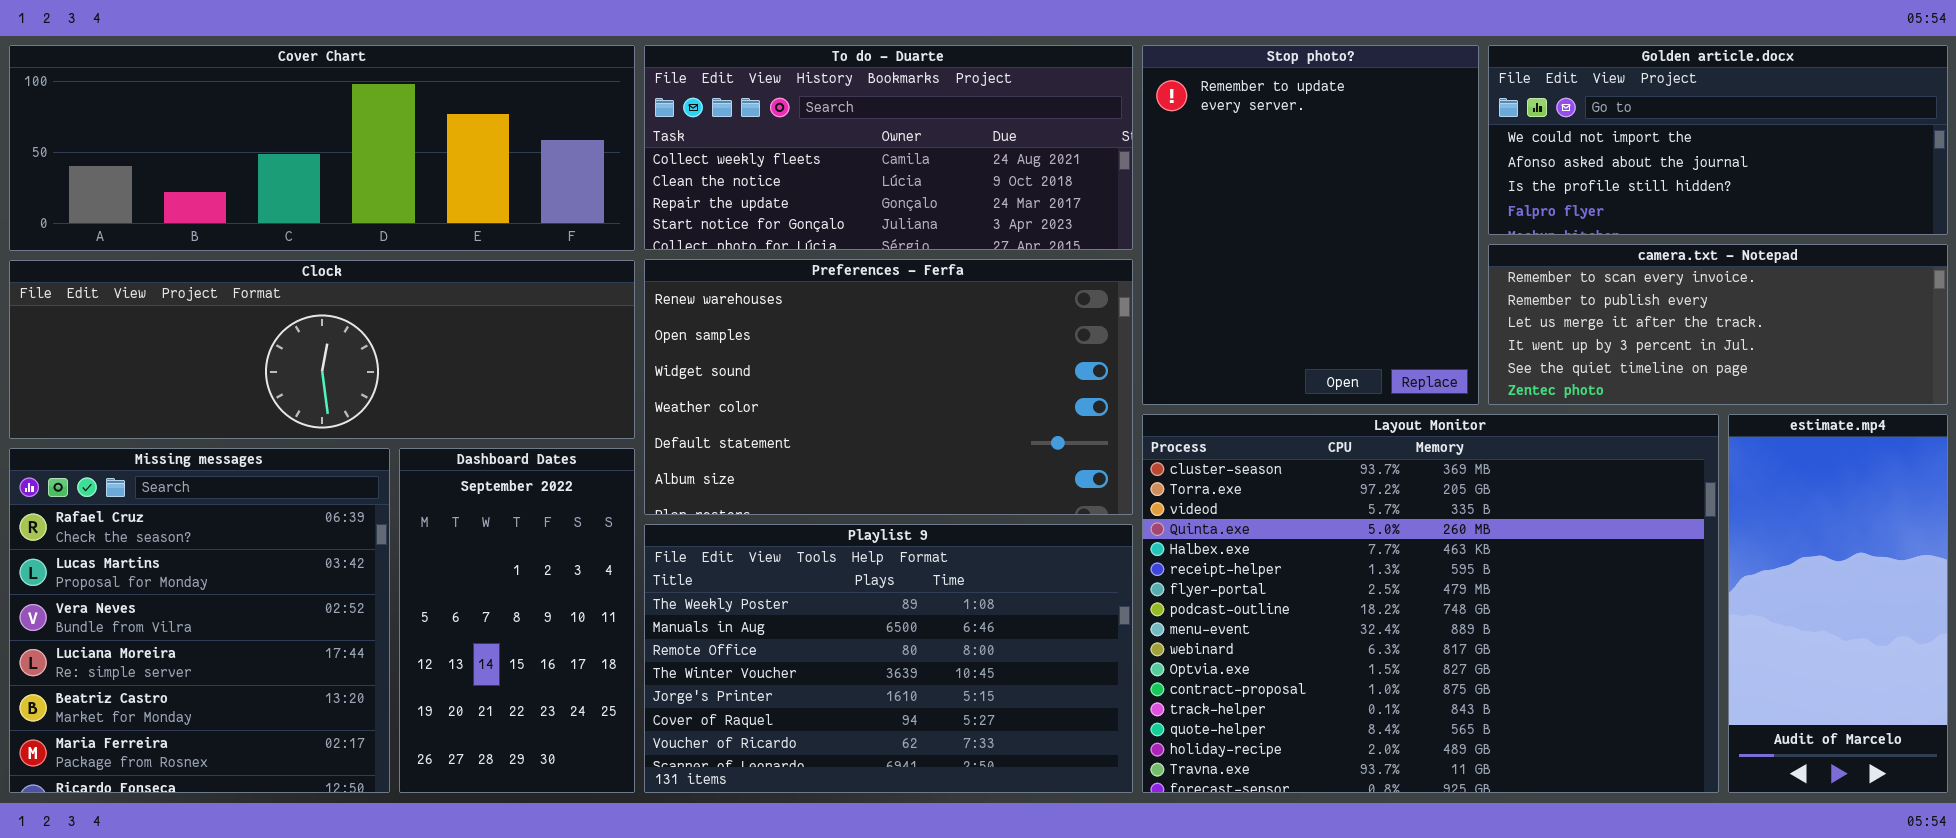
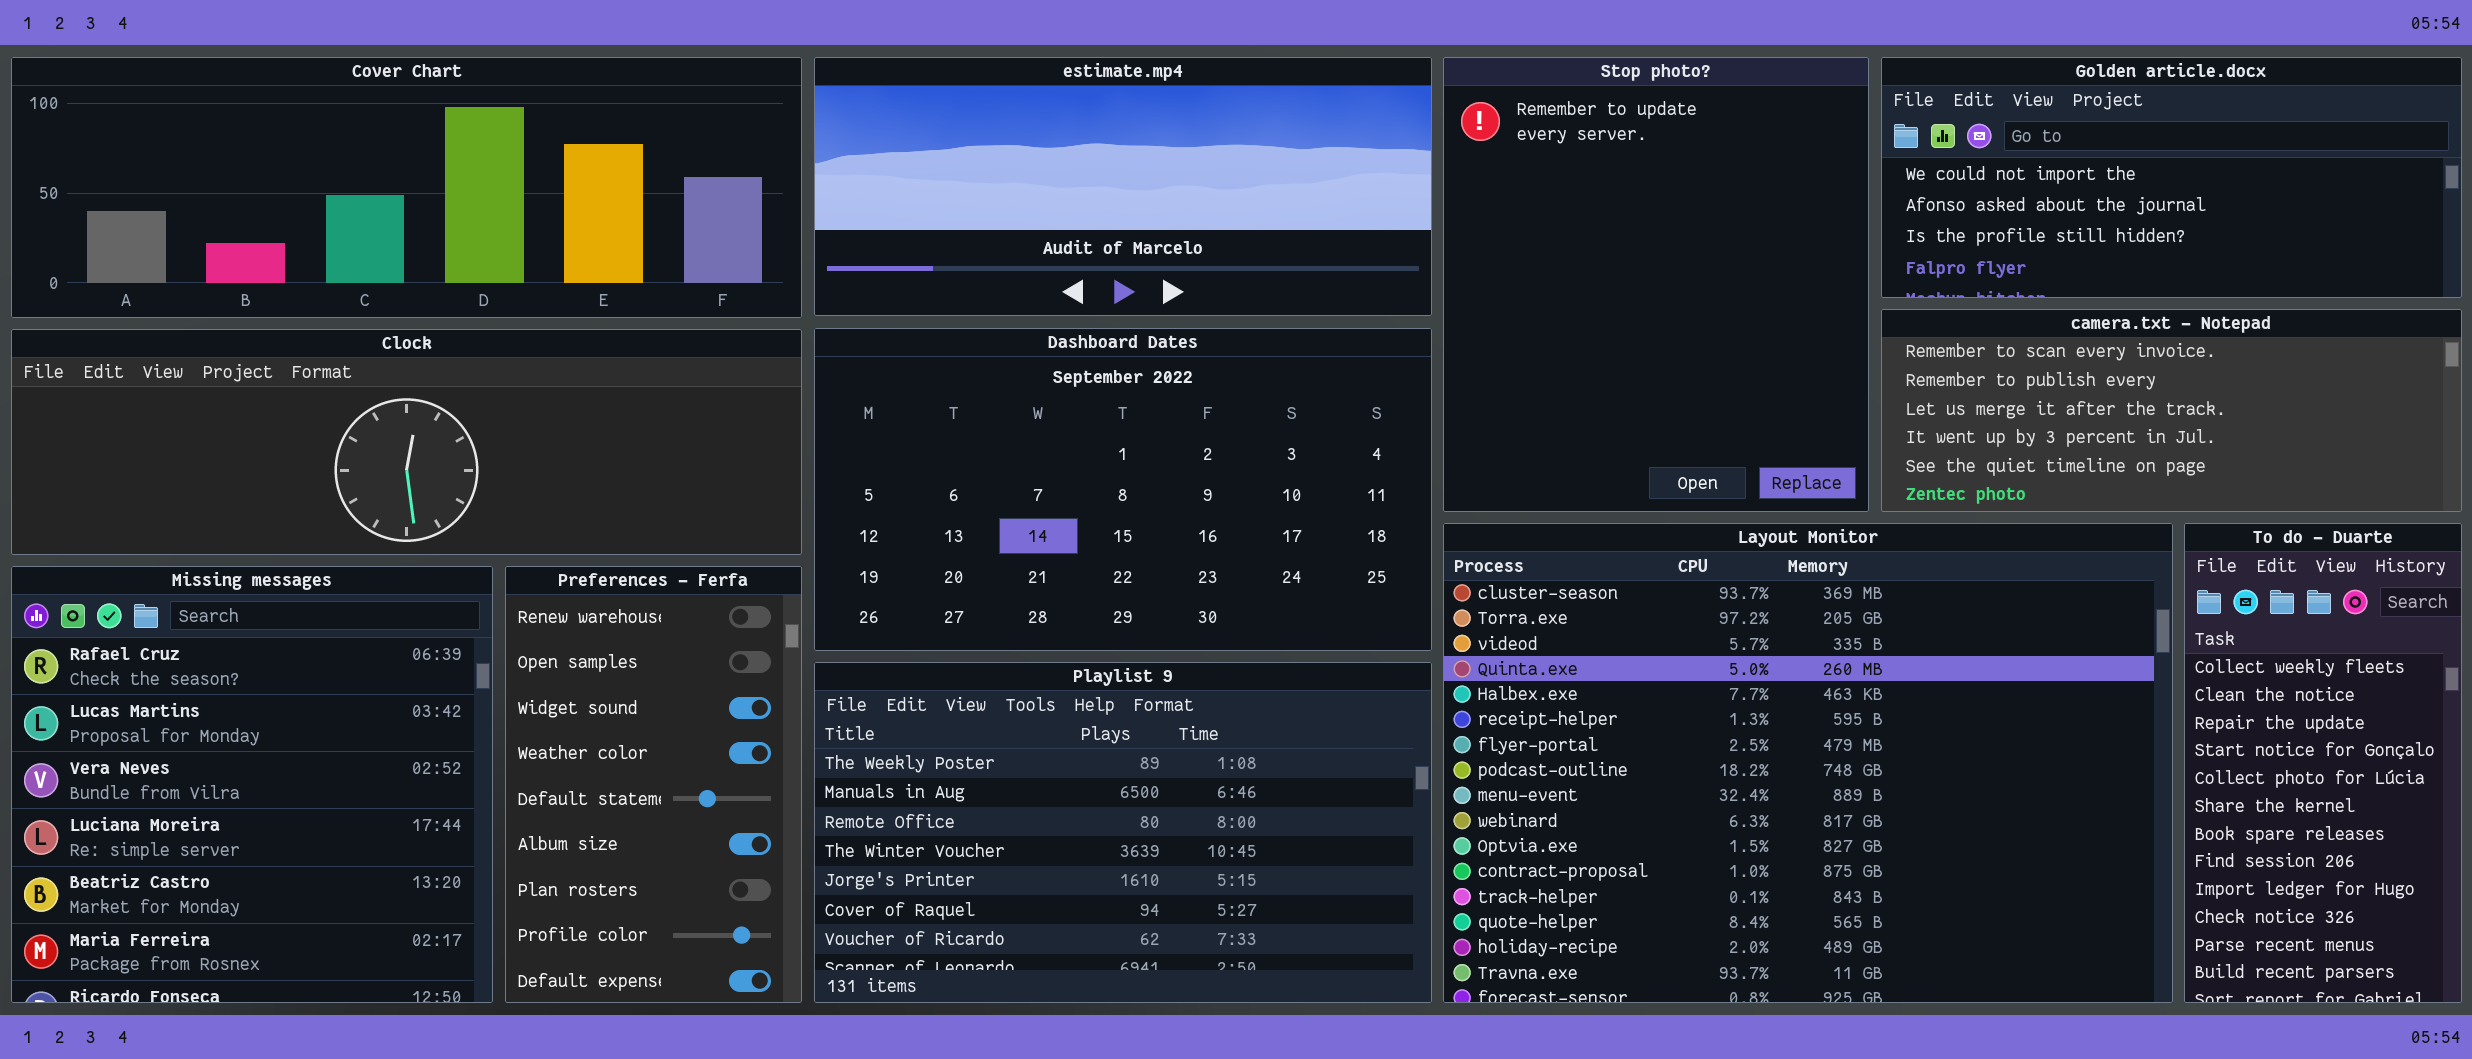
To do - Duarte: [644,45,1133,250] -> [2184,523,2462,1003], moved, resized
Preferences - Ferfa: [644,259,1133,515] -> [505,566,802,1003], moved, resized
estimate.mp4: [1728,414,1948,793] -> [814,57,1432,316], moved, resized
Dashboard Dates: [399,448,635,793] -> [814,328,1432,651], moved, resized

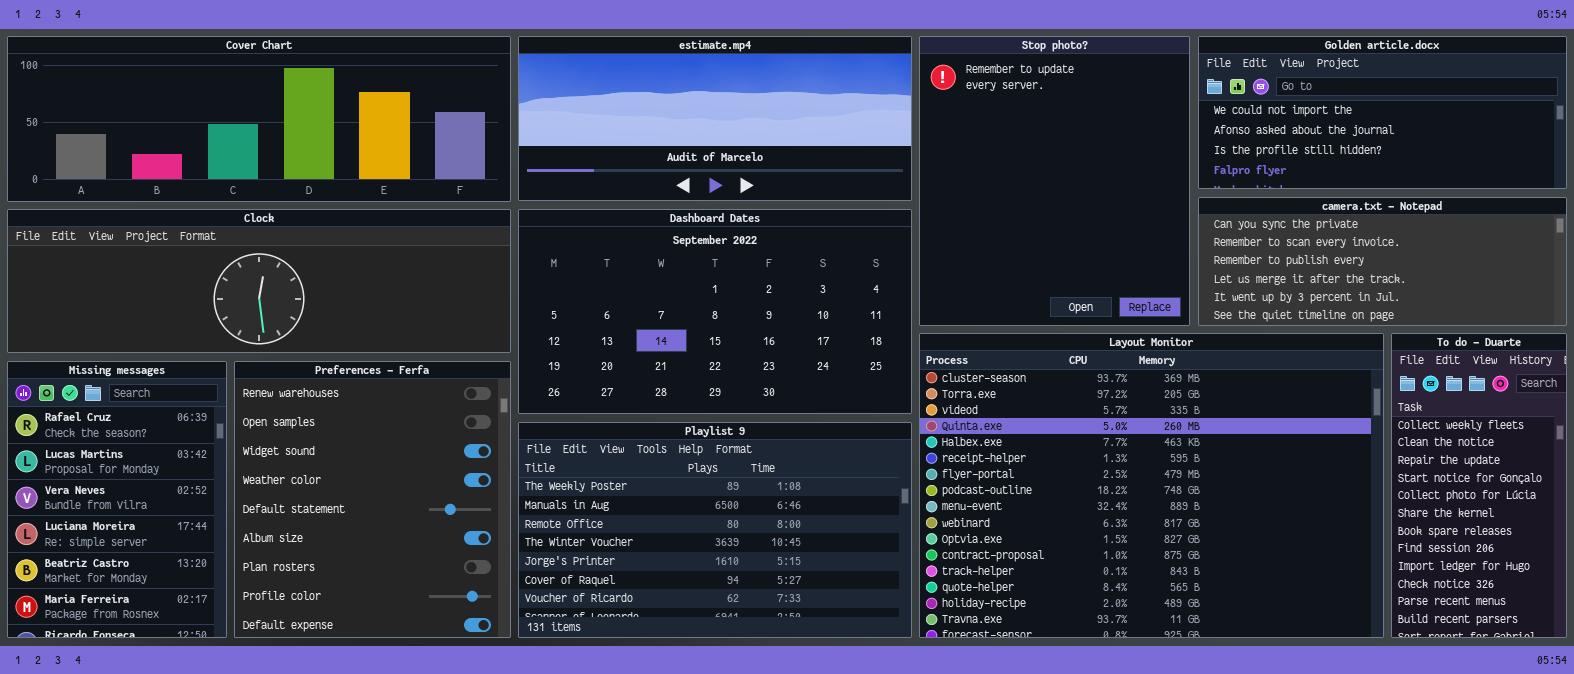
camera.txt - Notepad: [1881,309,2462,512] -> [1198,197,1567,326], scrolled up 1 row
Missing messages: [11,566,493,1003] -> [7,361,227,638], resized
Preferences - Ferfa: [505,566,802,1003] -> [234,361,511,638], resized

